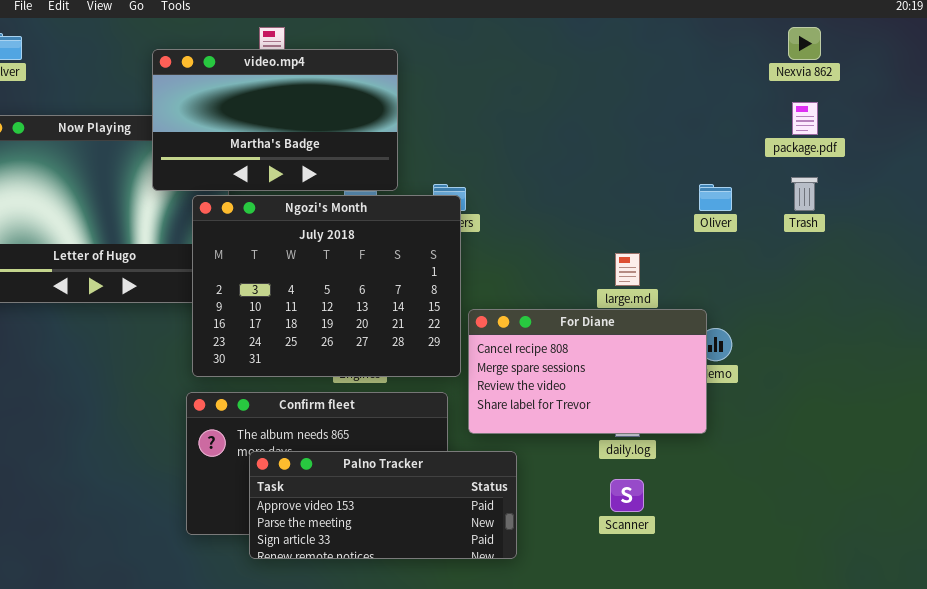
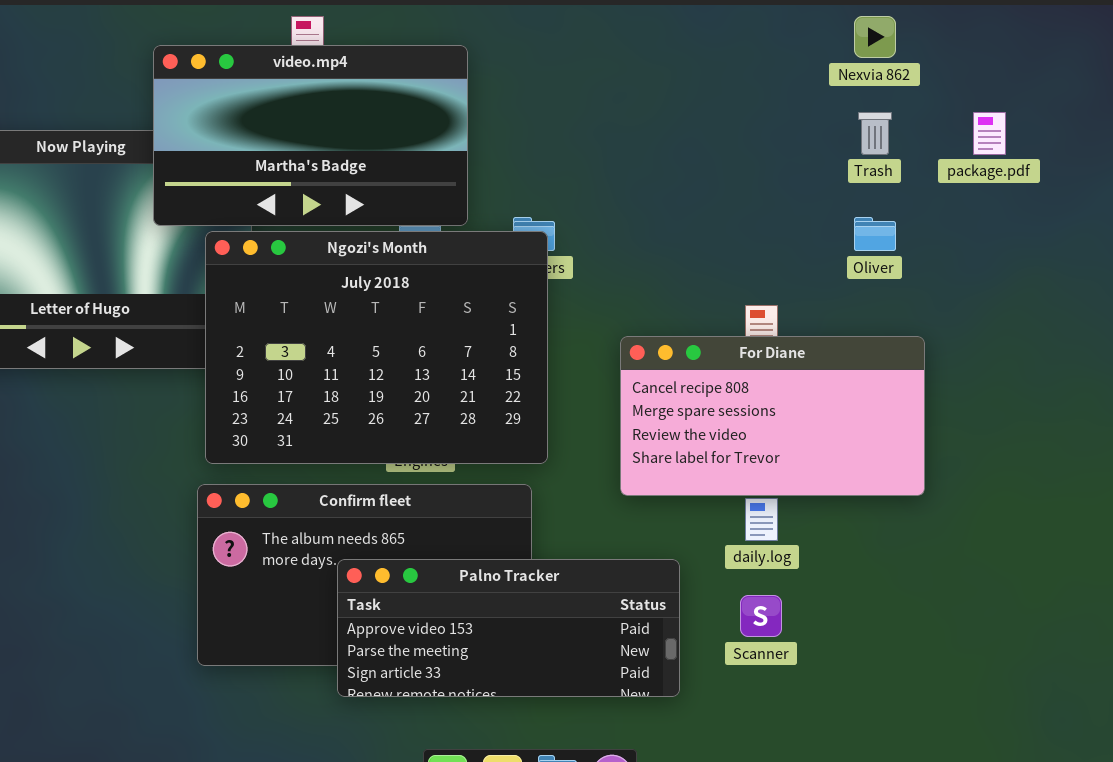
Nexvia 862: [788,27,821,60] -> [854,16,896,58], moved
Trash: [791,177,818,211] -> [858,112,892,155], moved
For Diane: [468,309,707,434] -> [620,336,925,496], moved
Palno Tracker: [249,451,517,559] -> [337,559,680,697], moved

